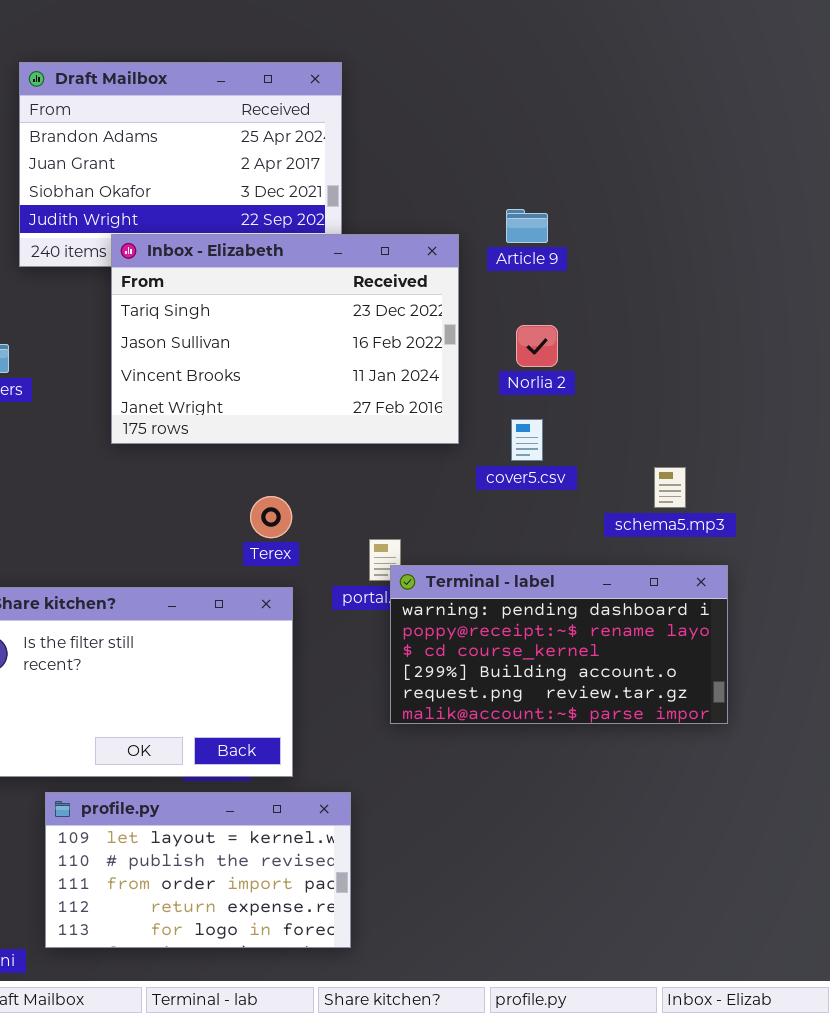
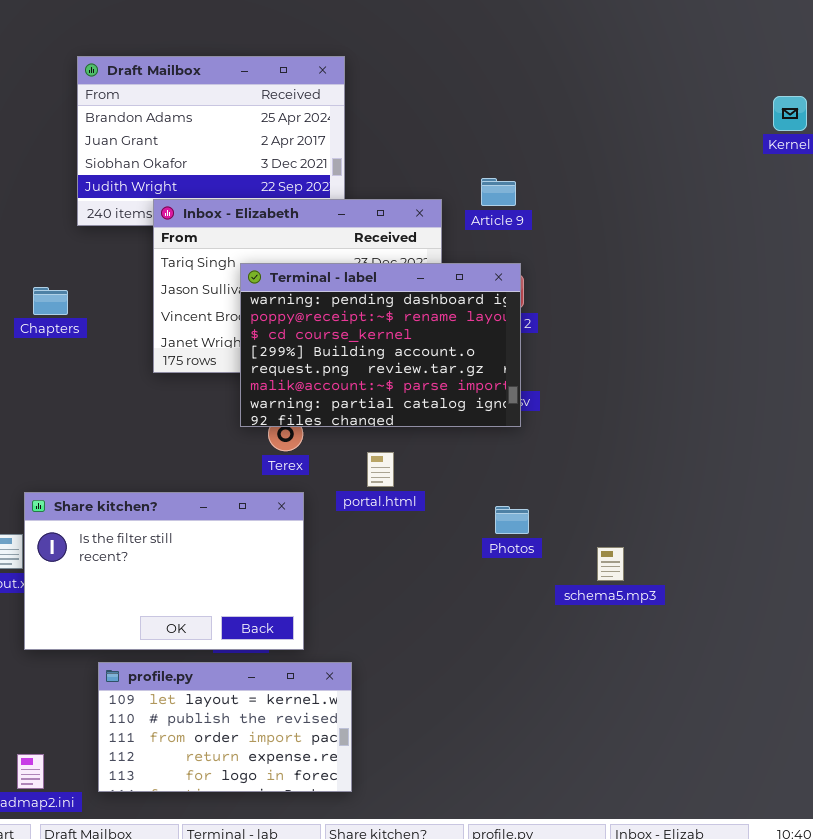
schema5.mp3: [654,467,686,508] -> [597,547,624,581], moved
Terminal - label: [390,565,728,724] -> [240,263,521,427], moved, resized

